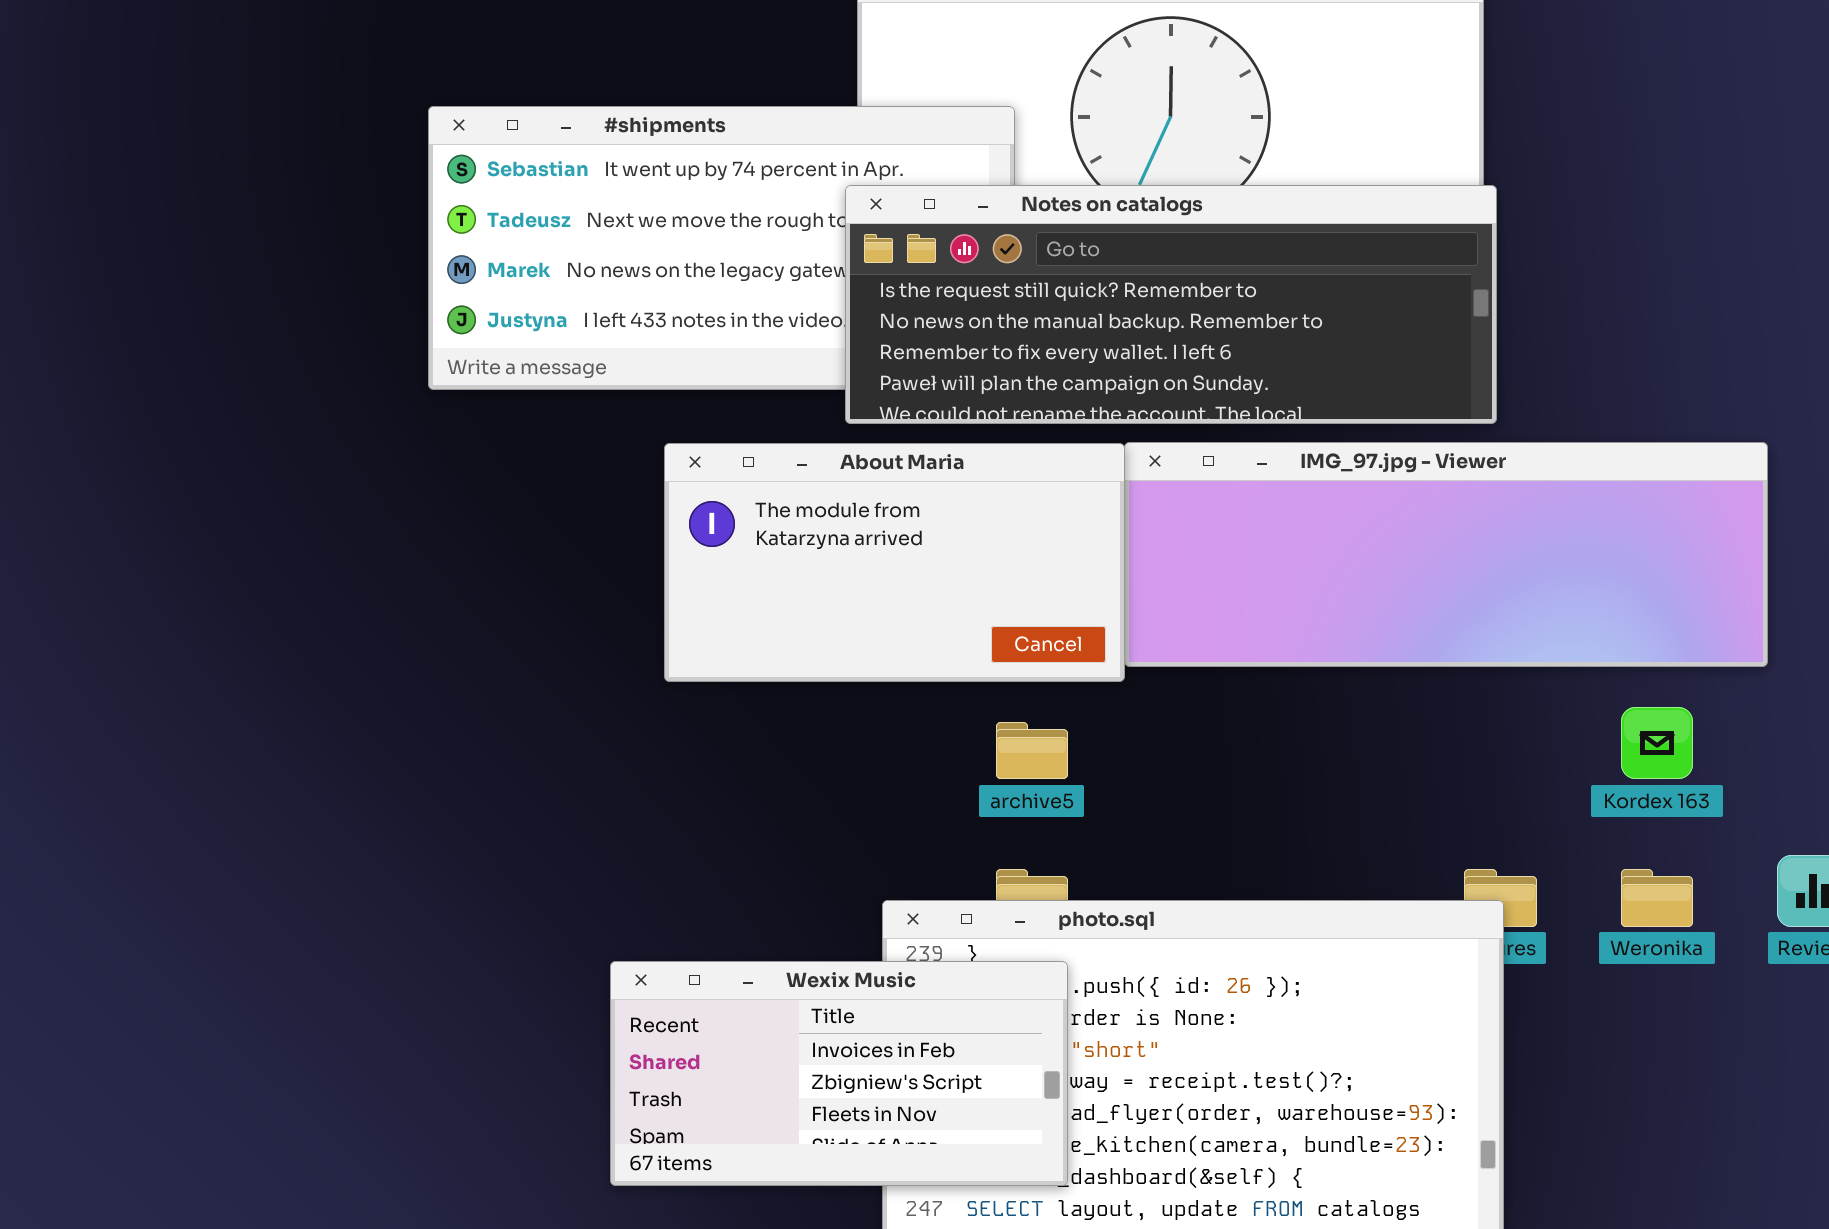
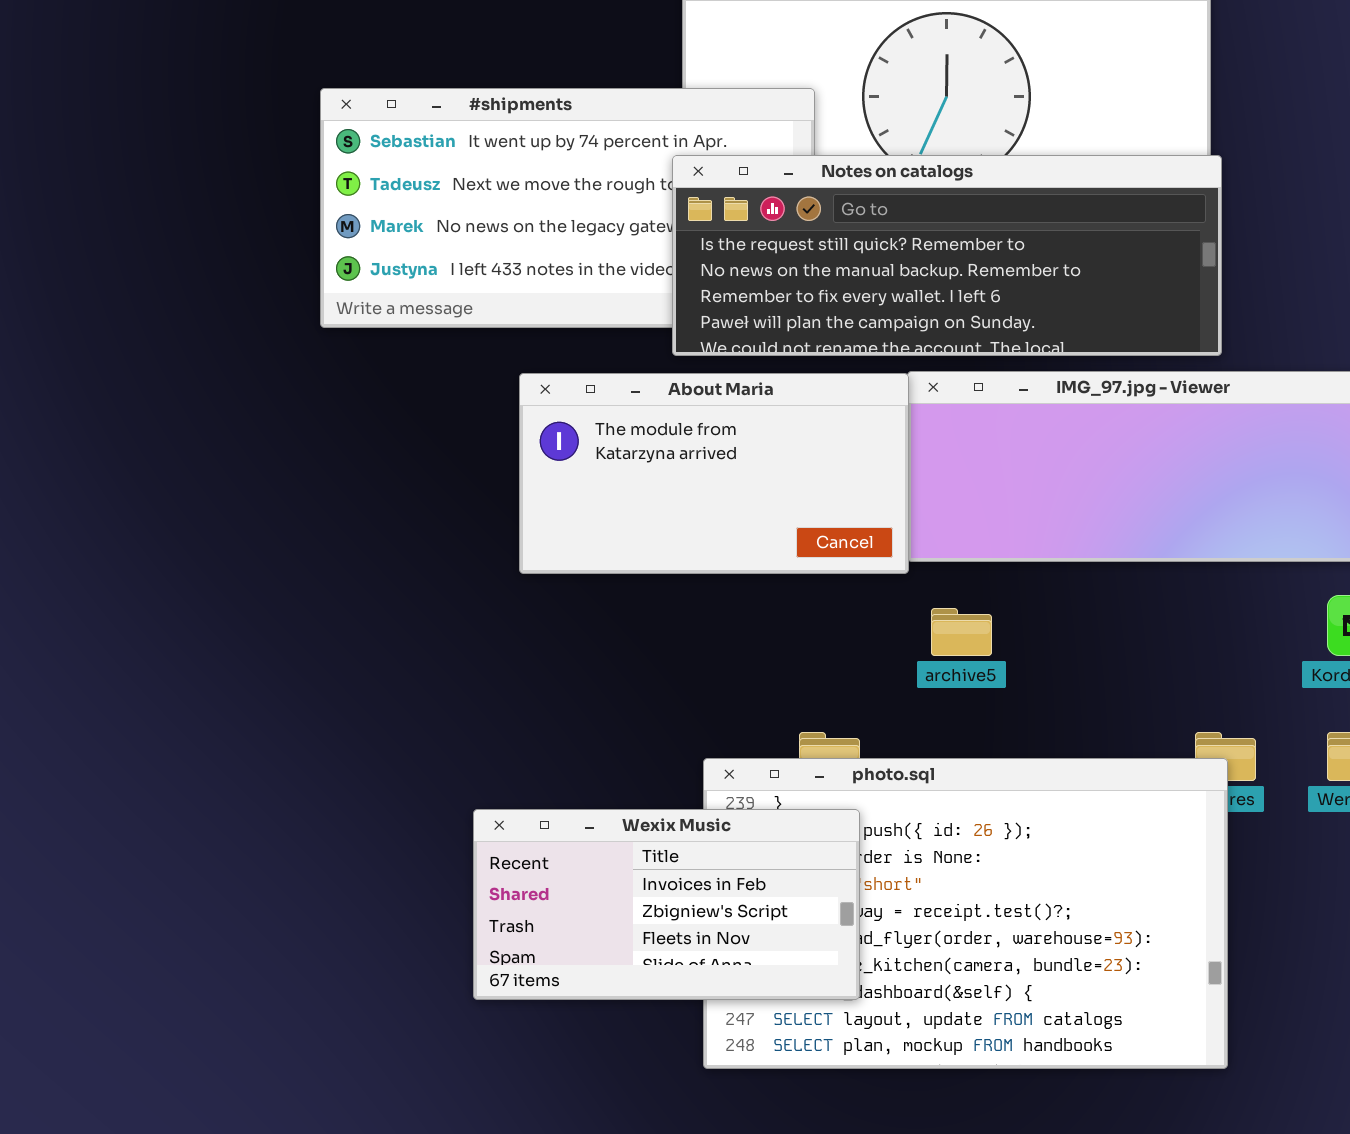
archive5: [996,722,1068,779] -> [931,608,992,656], moved

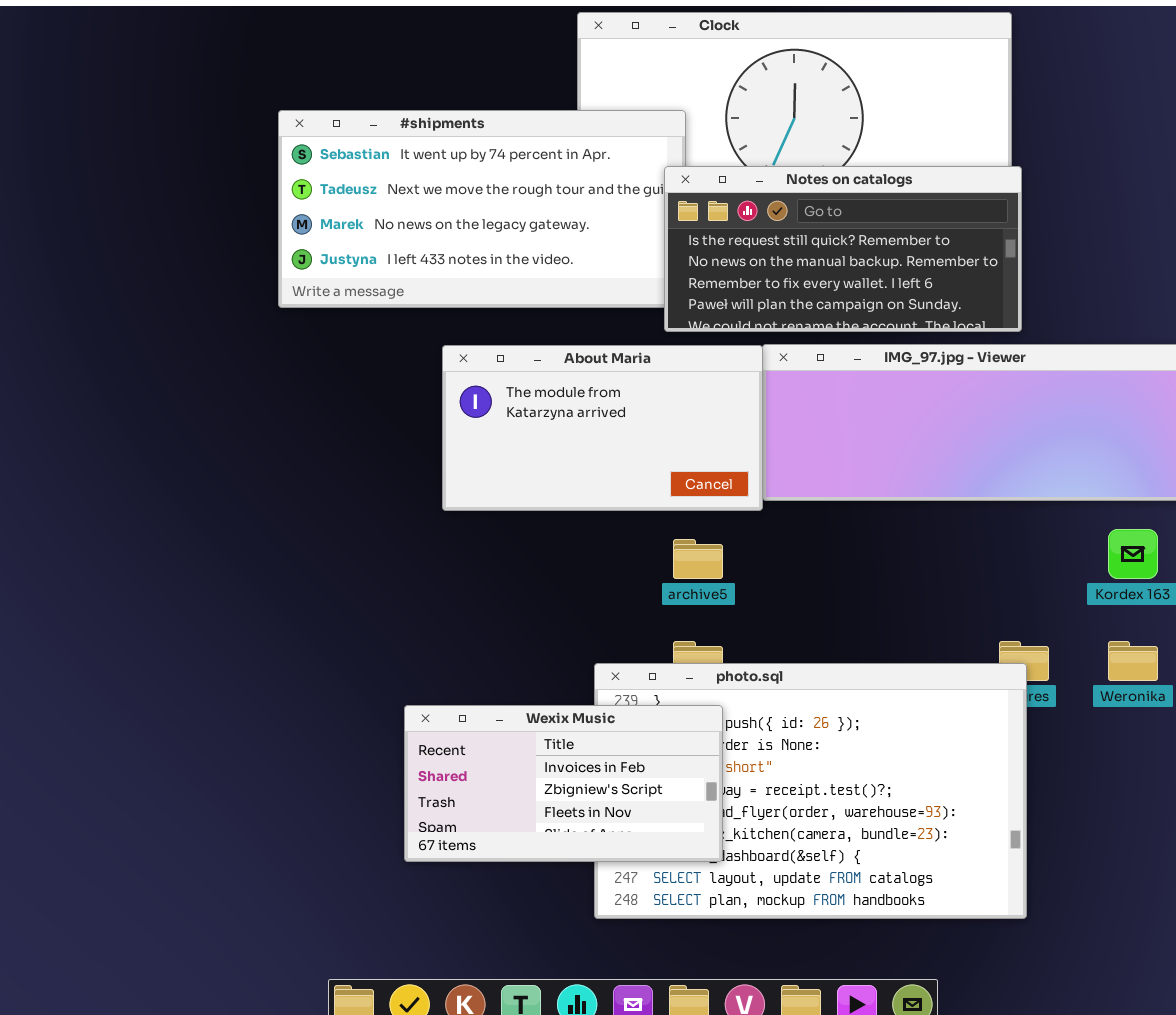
Notes on catalogs: [672,155,1222,356] -> [664,166,1022,332], resized
archive5: [931,608,992,656] -> [673,539,723,579], moved

